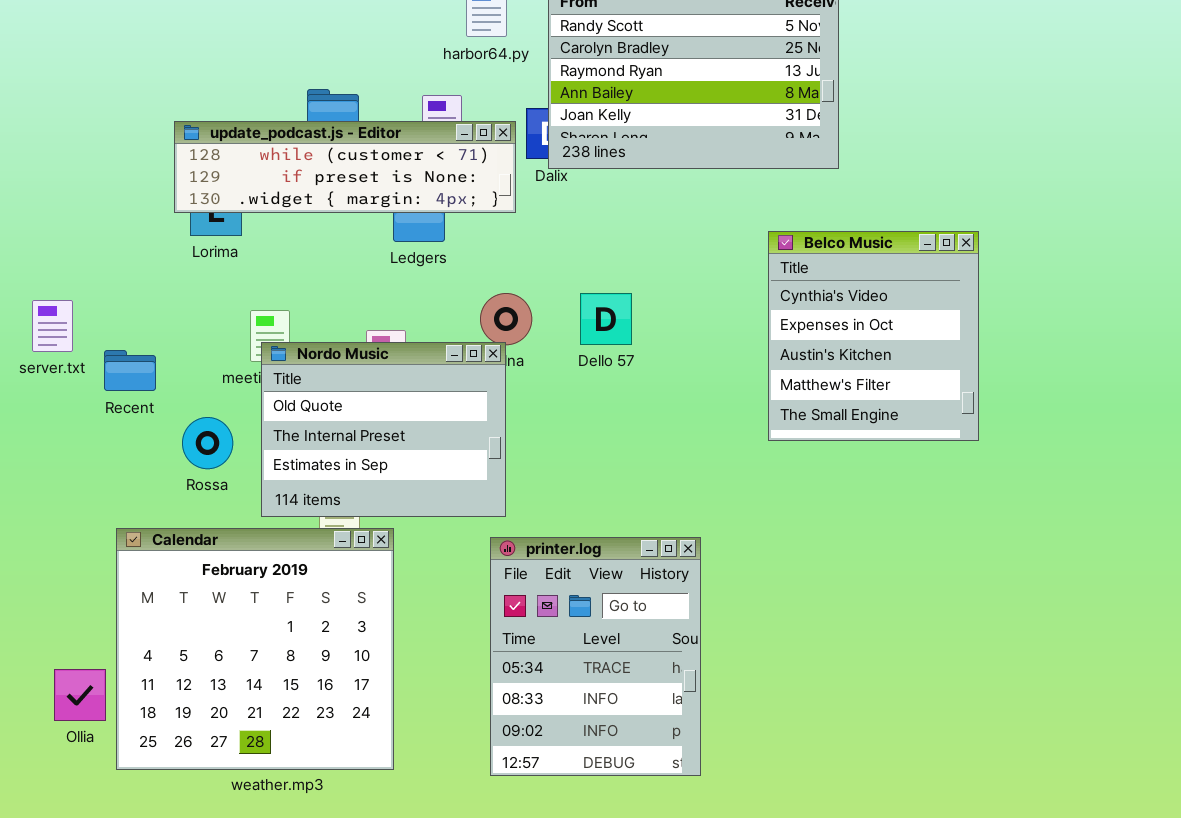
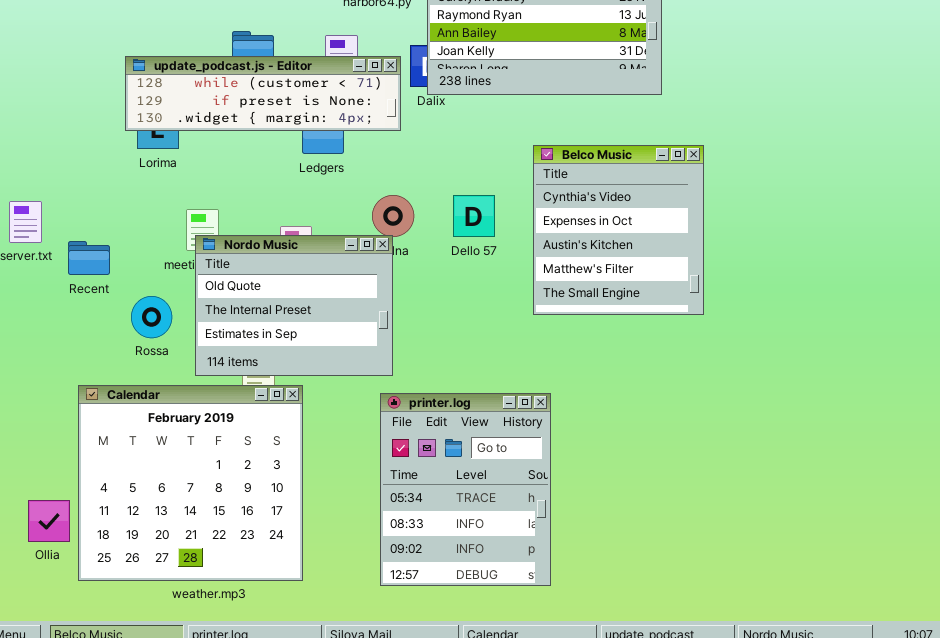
Belco Music: [768,231,979,441] -> [533,145,704,315], moved

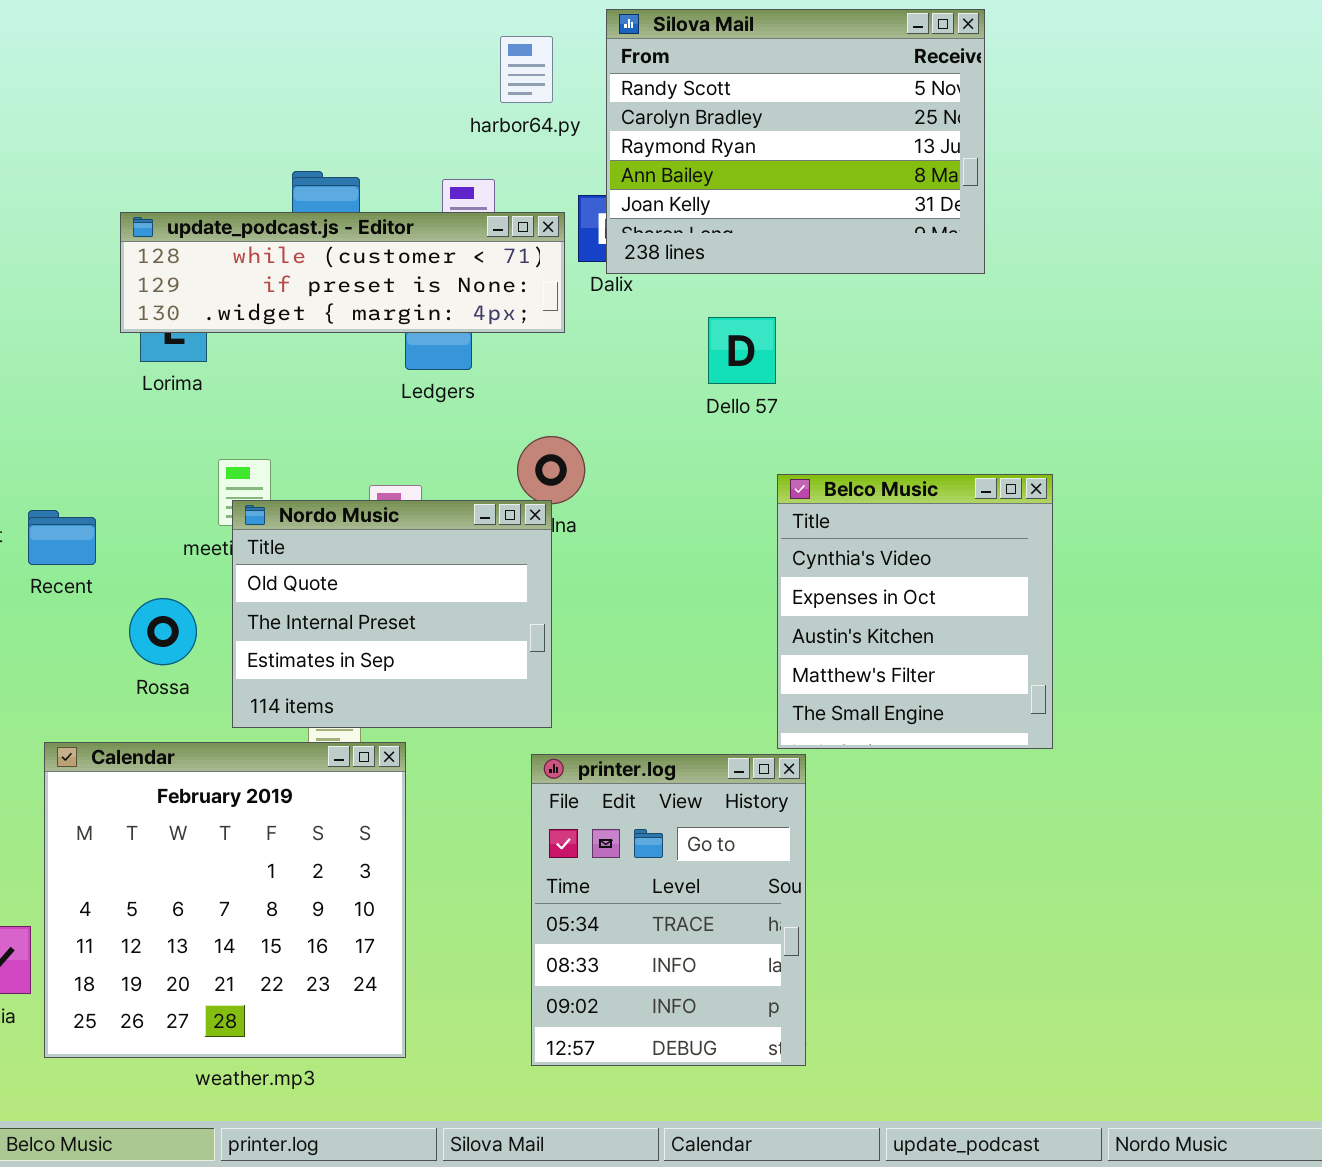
Belco Music: [533,145,704,315] -> [777,474,1053,749], moved
Dello 57: [453,195,495,237] -> [708,317,776,384], moved

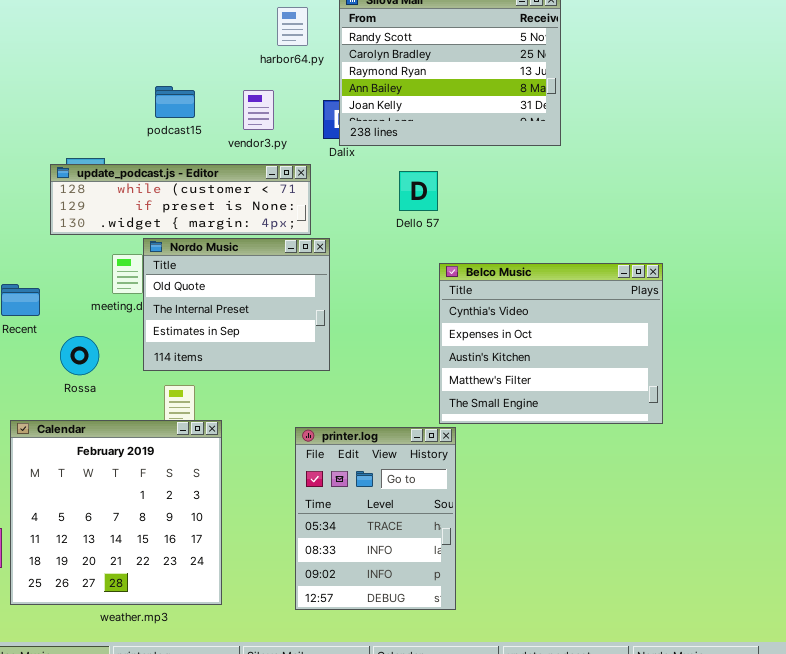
update_podcast.js - Editor: [120,212,565,333] -> [50,164,311,235], moved
Belco Music: [777,474,1053,749] -> [439,263,663,424], resized
Nordo Music: [232,500,552,728] -> [143,238,330,371], moved

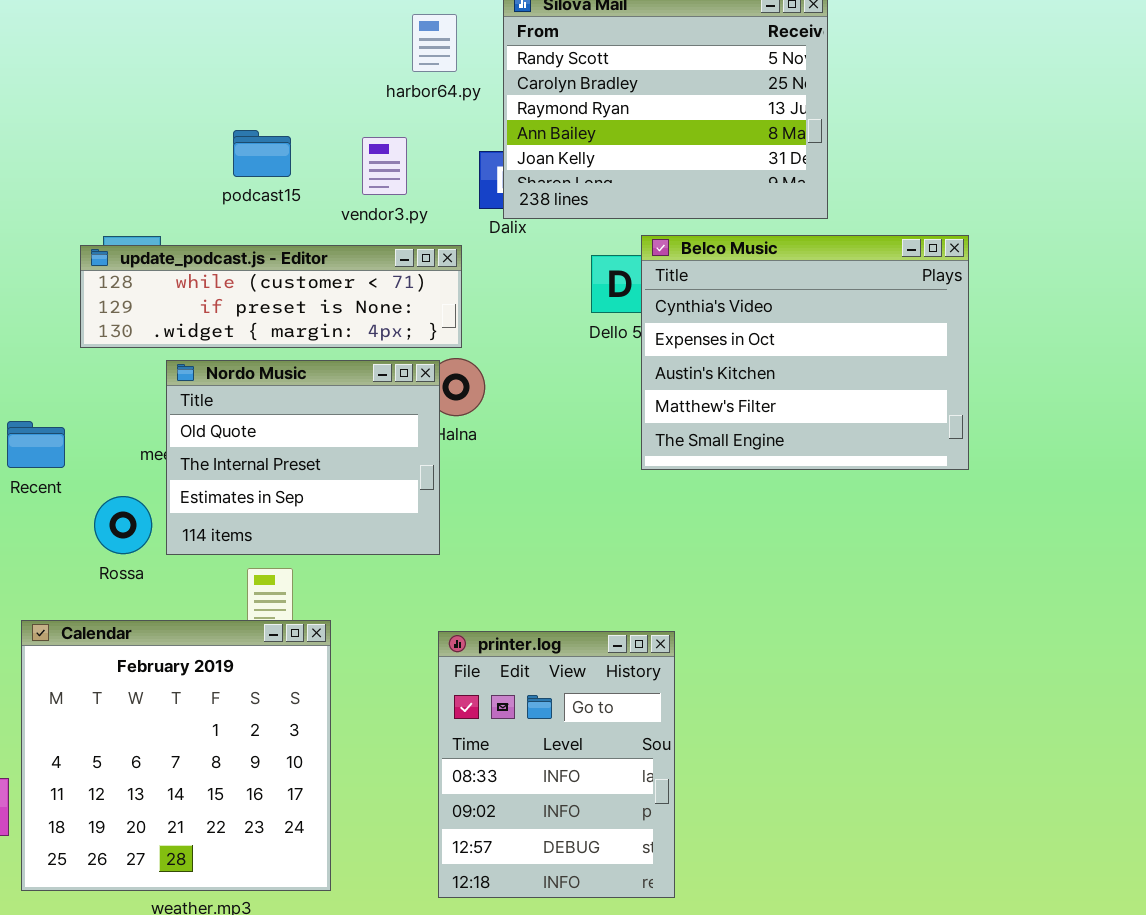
Nordo Music: [143,238,330,371] -> [166,360,440,555], moved
Belco Music: [439,263,663,424] -> [641,235,969,470], moved
printer.log: [295,427,456,610] -> [438,631,675,898], scrolled down 1 row

